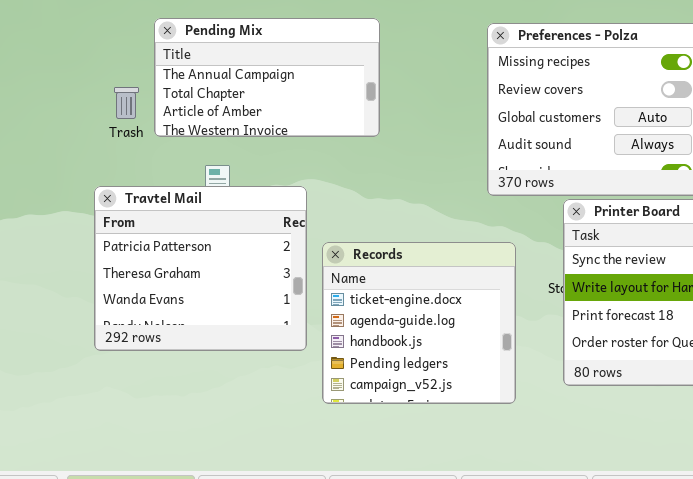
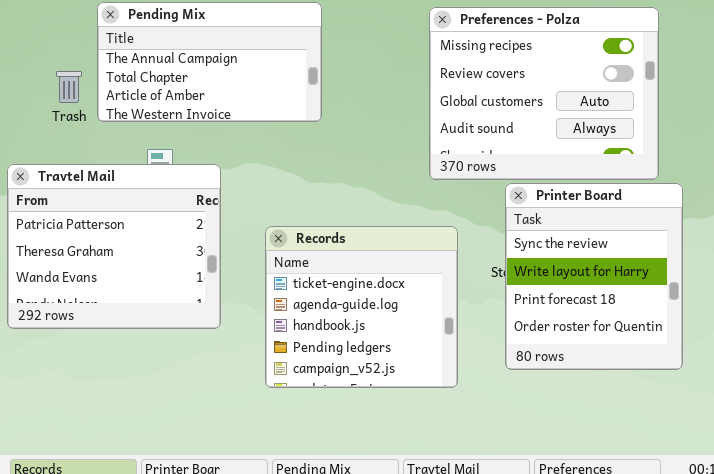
Travtel Mail: [94,186,307,351] -> [7,164,221,329], moved

